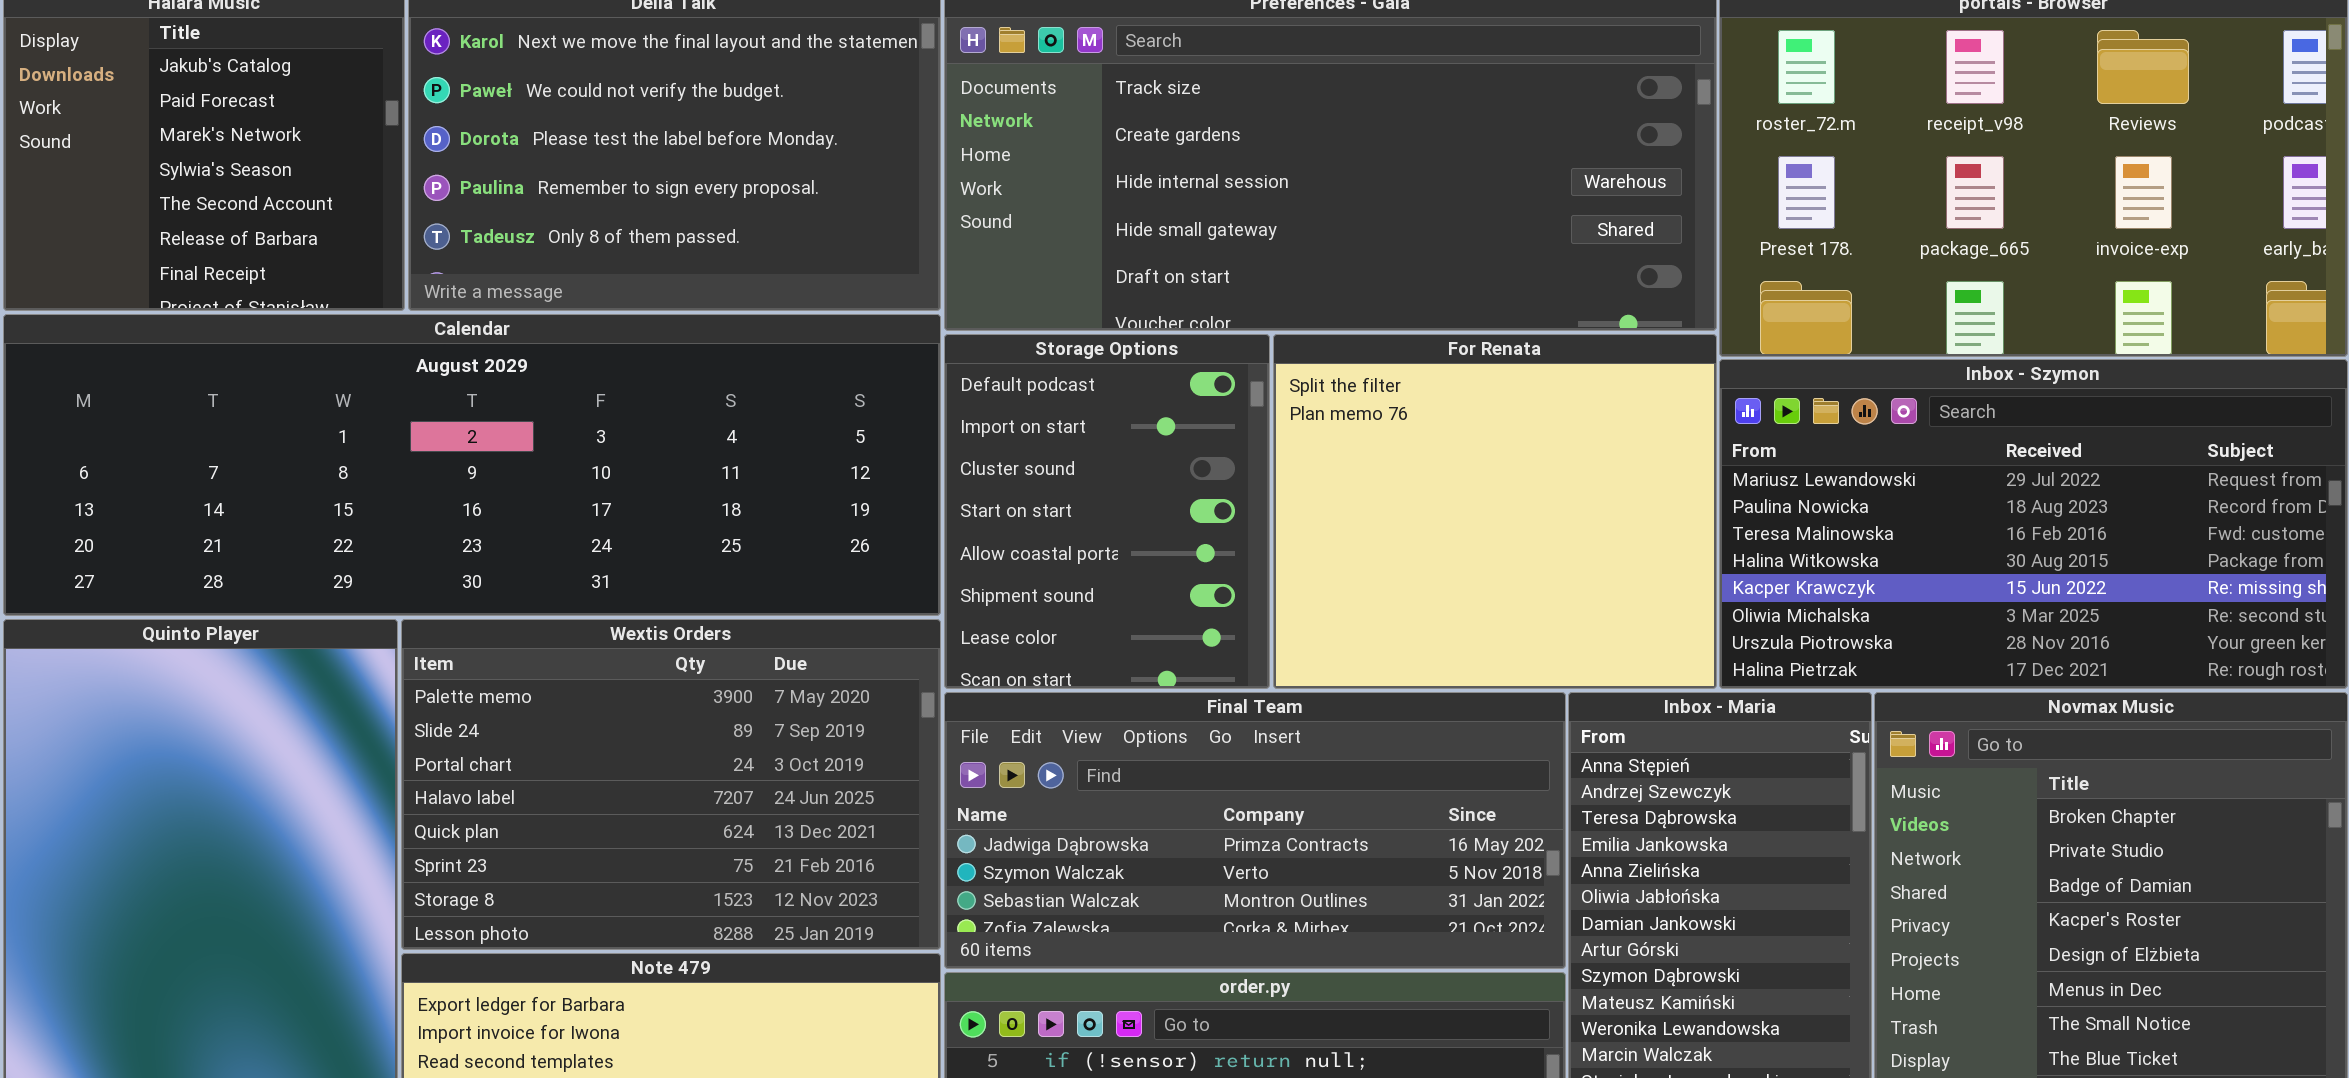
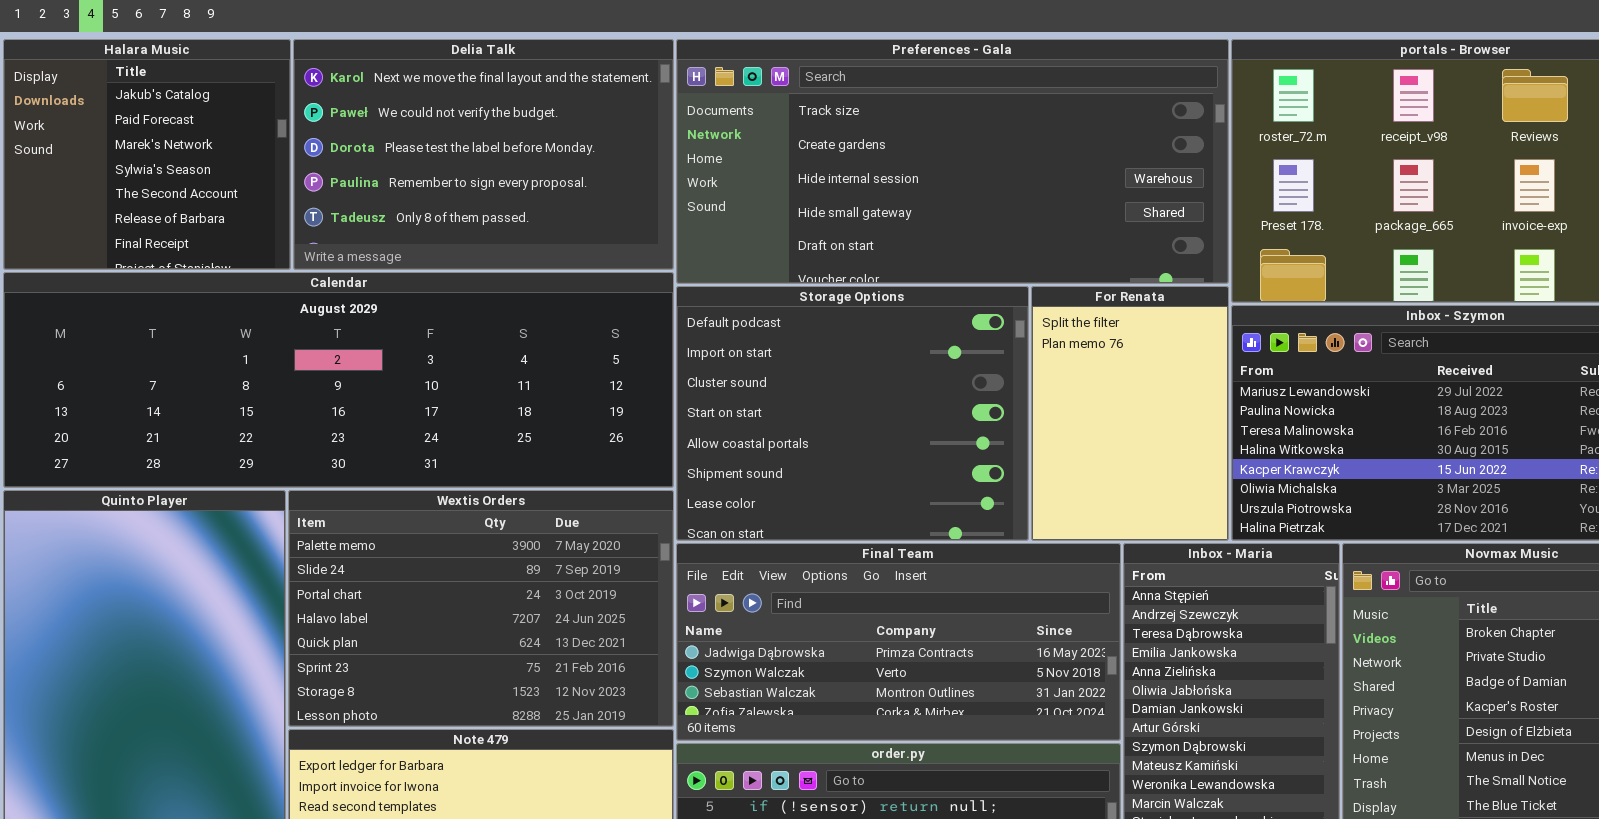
Storage Options: [944,334,1270,689] -> [676,286,1029,541], resized
For Renata: [1273,334,1717,689] -> [1031,286,1229,541], resized

